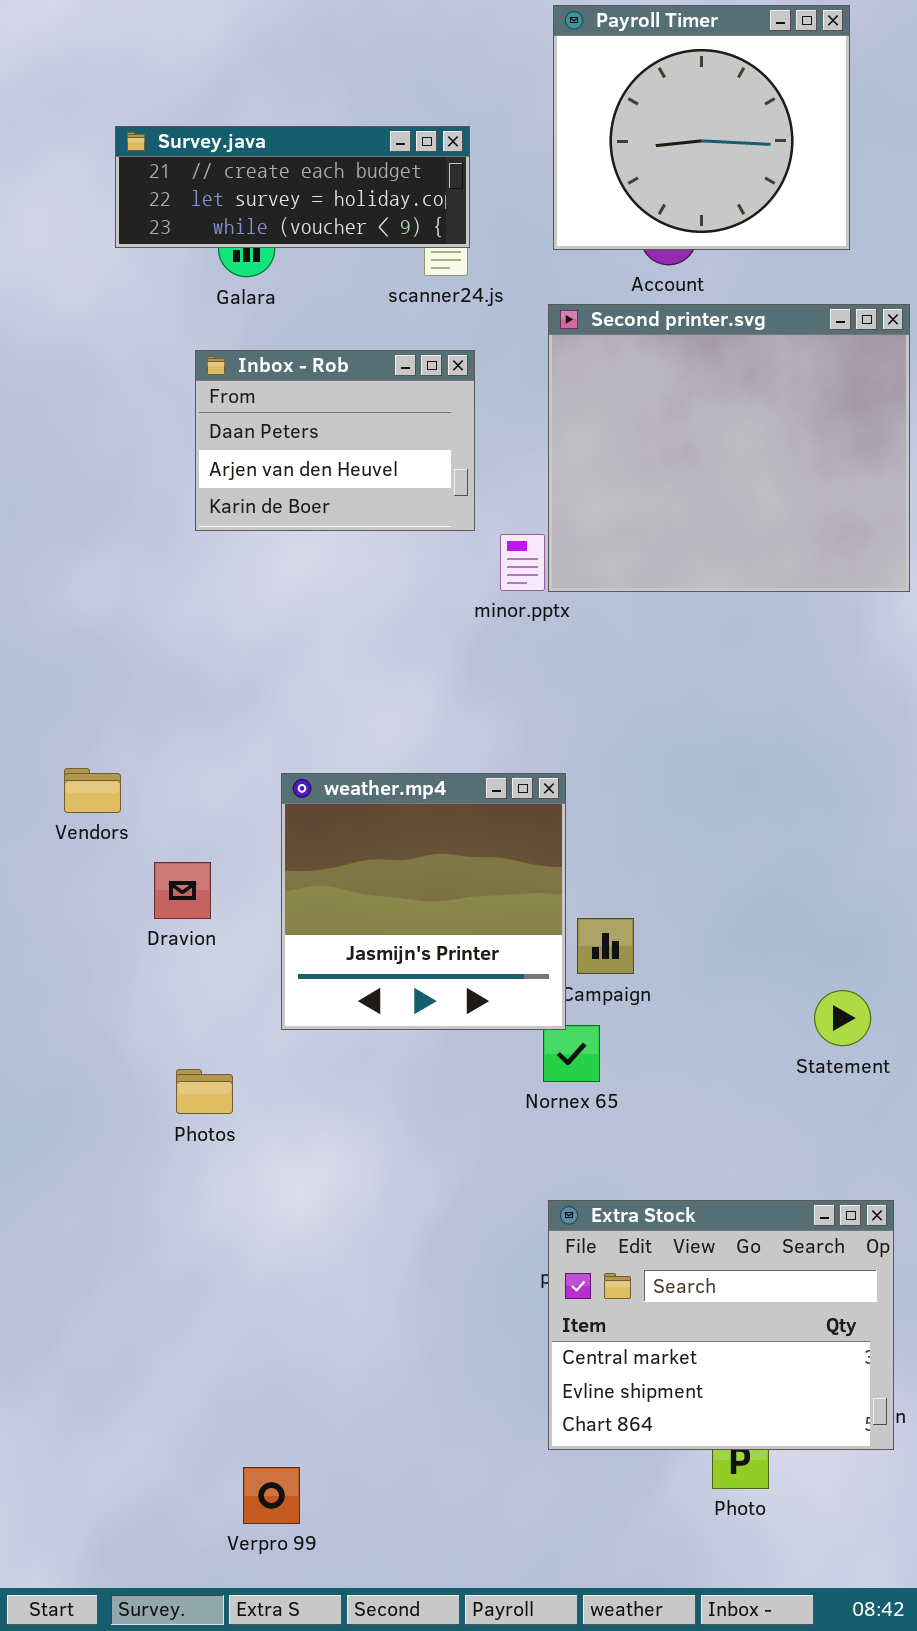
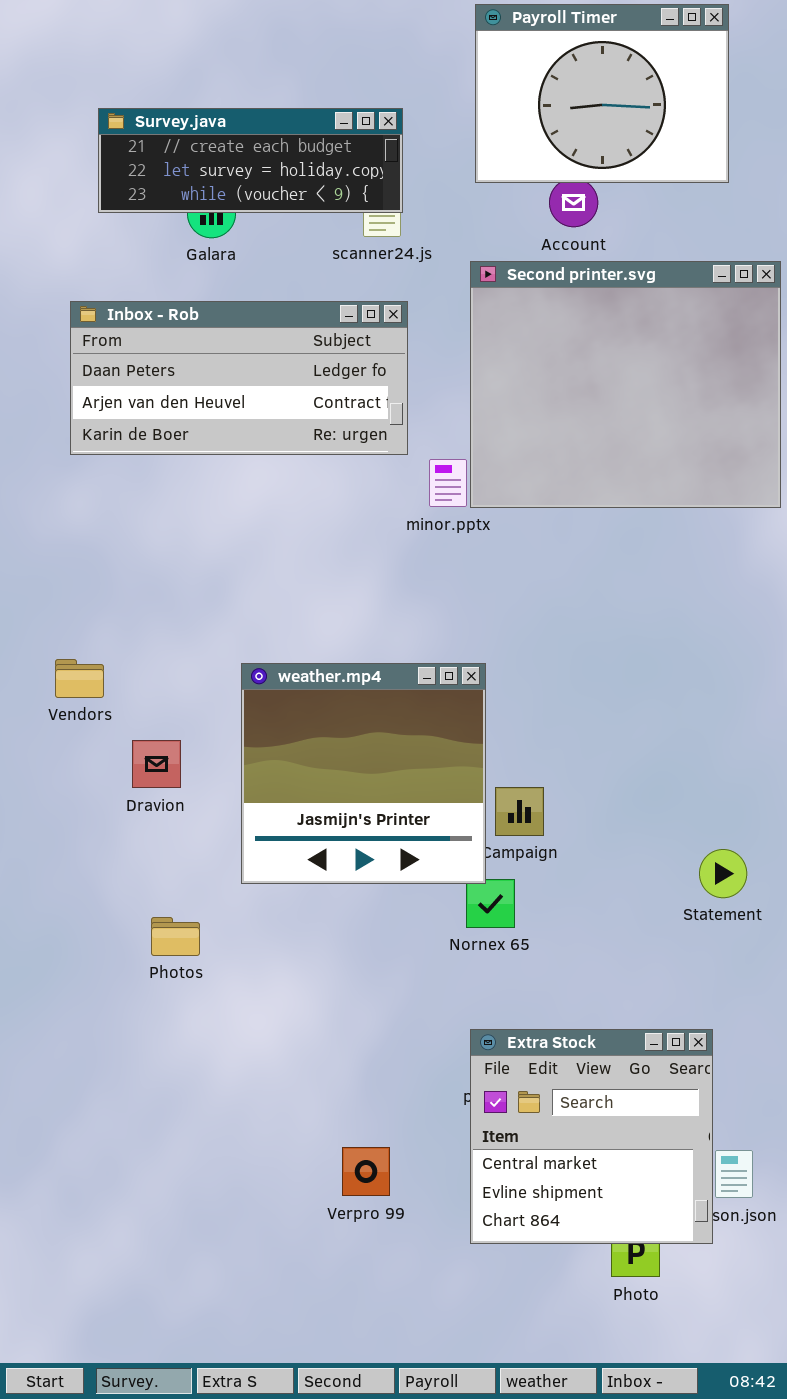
Payroll Timer: [553,5,850,250] -> [475,4,729,183], resized
Inbox - Rob: [195,350,475,531] -> [70,301,408,455], resized
Extra Stock: [548,1200,894,1450] -> [470,1029,713,1244], resized
Verpro 99: [243,1467,300,1524] -> [342,1147,390,1196], moved

